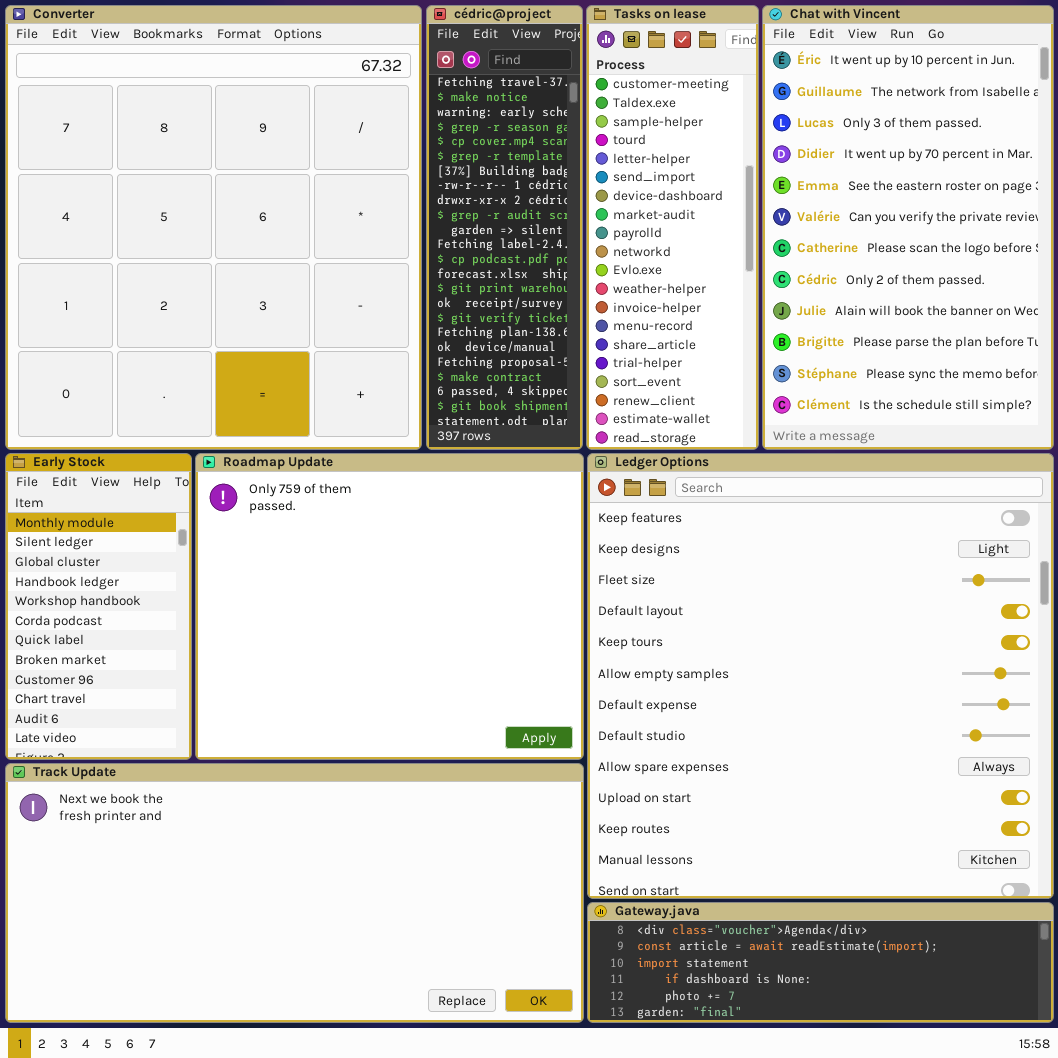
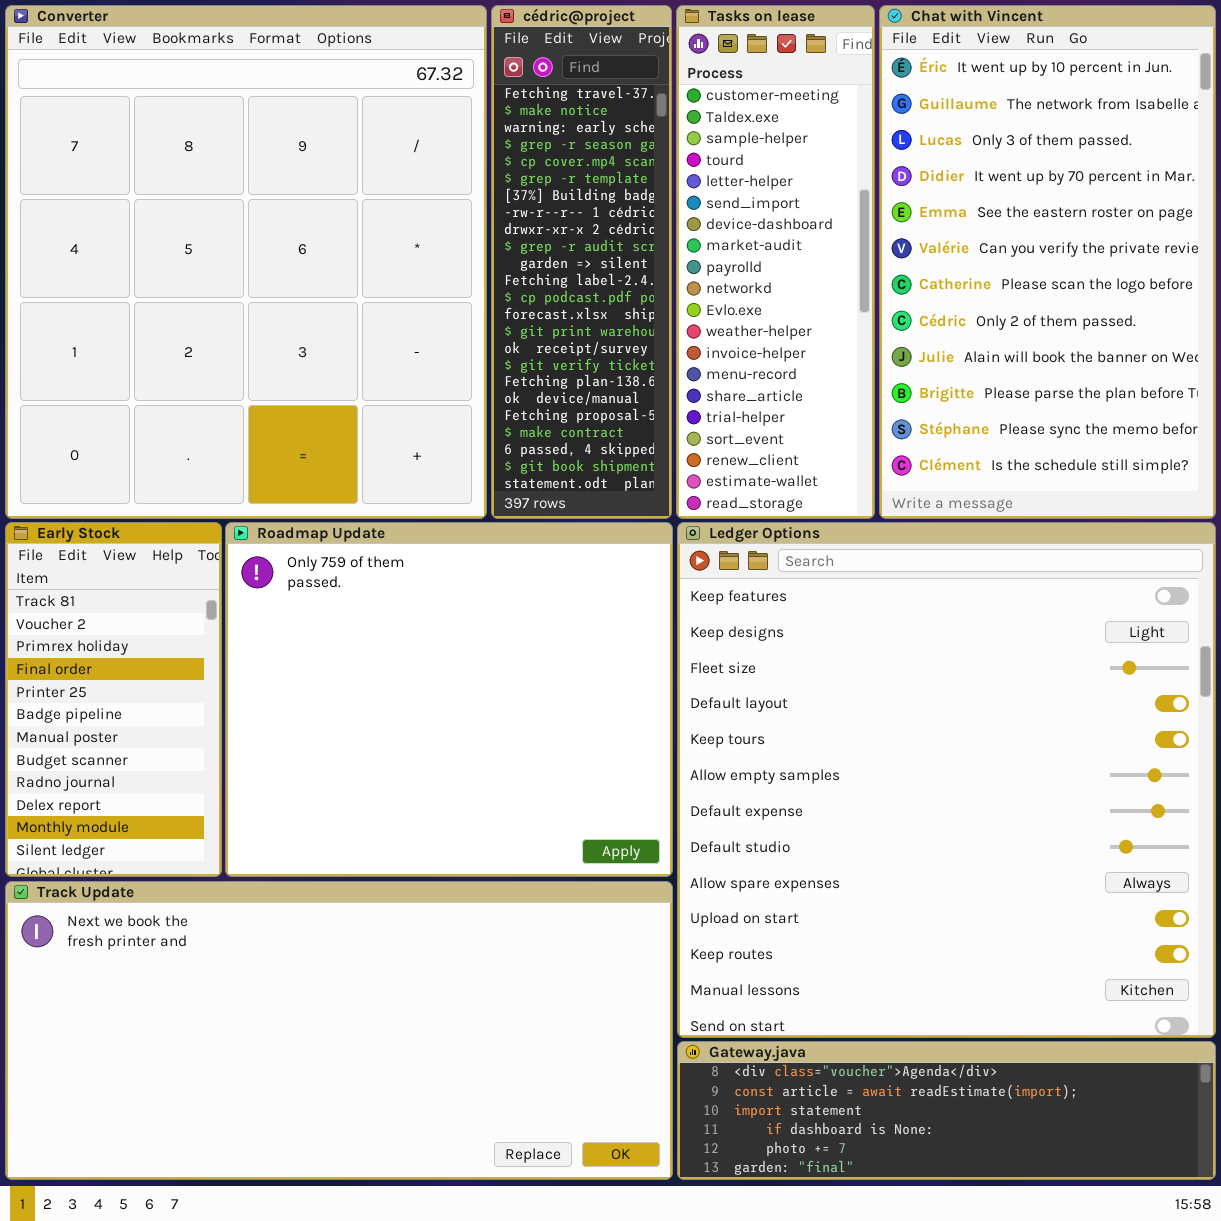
Early Stock: [5,453,192,760] -> [5,522,222,877], scrolled up 10 rows

